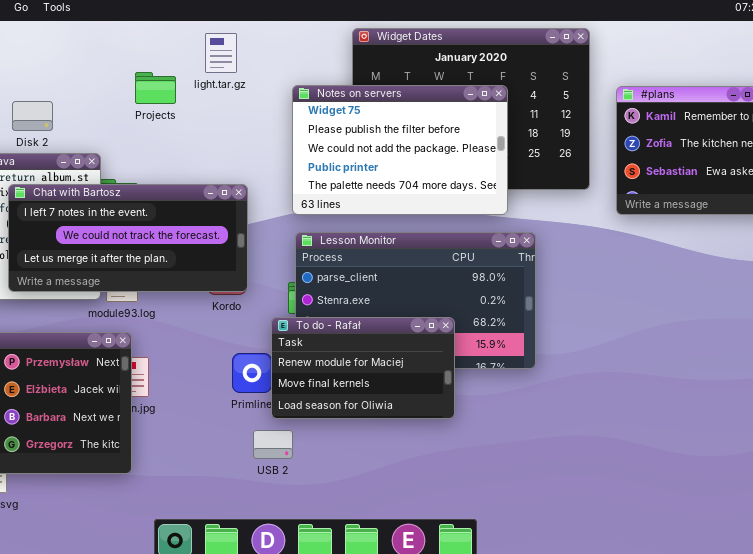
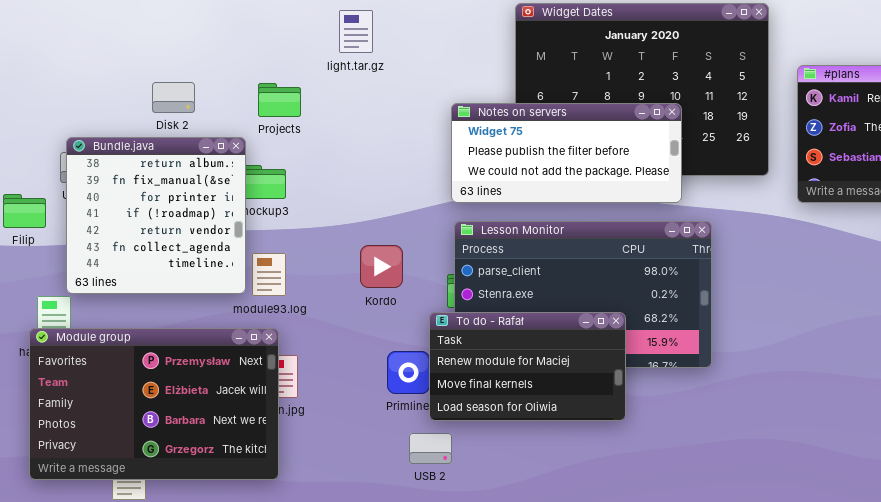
light.tar.gz: [205,33,237,73] -> [339,10,373,53], moved
Projects: [135,72,176,104] -> [258,83,301,117], moved
Notes on servers: [292,85,508,215] -> [451,103,682,203], resized
Chat with Bartosz: [8,184,248,292] -> none, closed

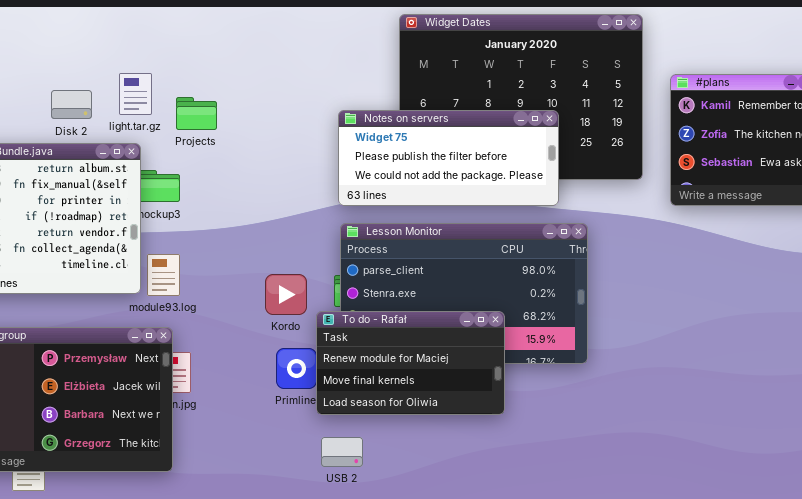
light.tar.gz: [339,10,373,53] -> [119,73,152,115], moved
Projects: [258,83,301,117] -> [176,97,217,130], moved
Kordo: [360,245,403,288] -> [265,274,307,315], moved
USB 2: [409,433,452,464] -> [321,437,363,467], moved

